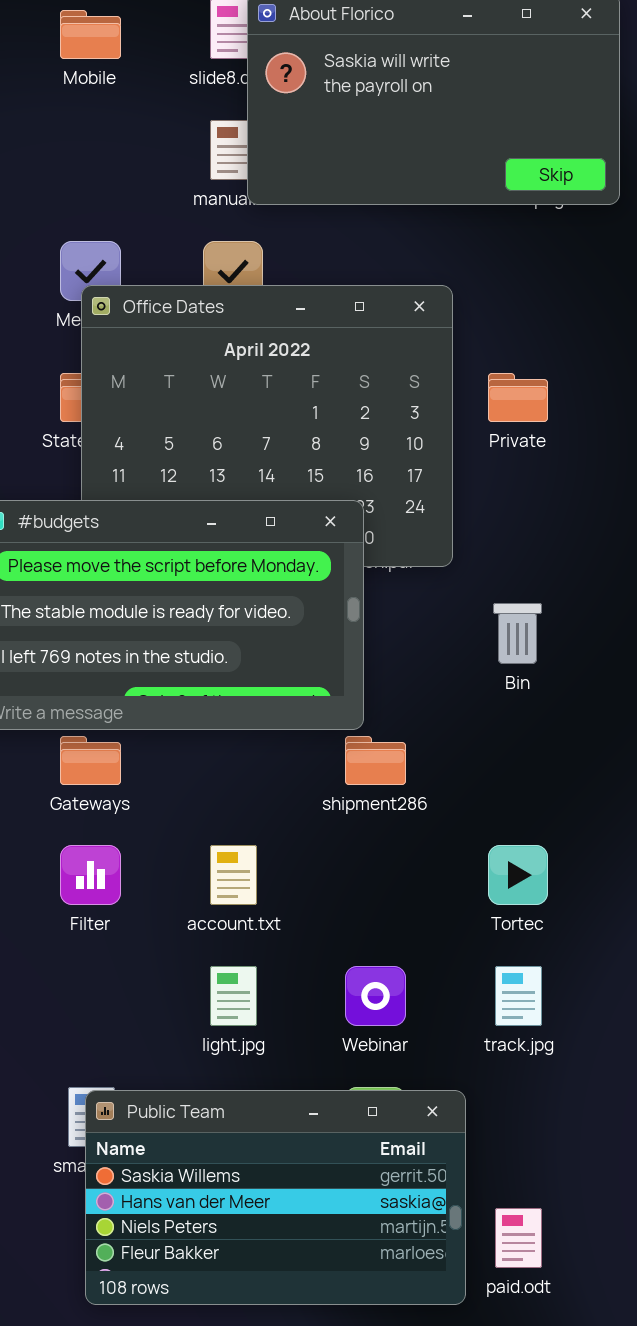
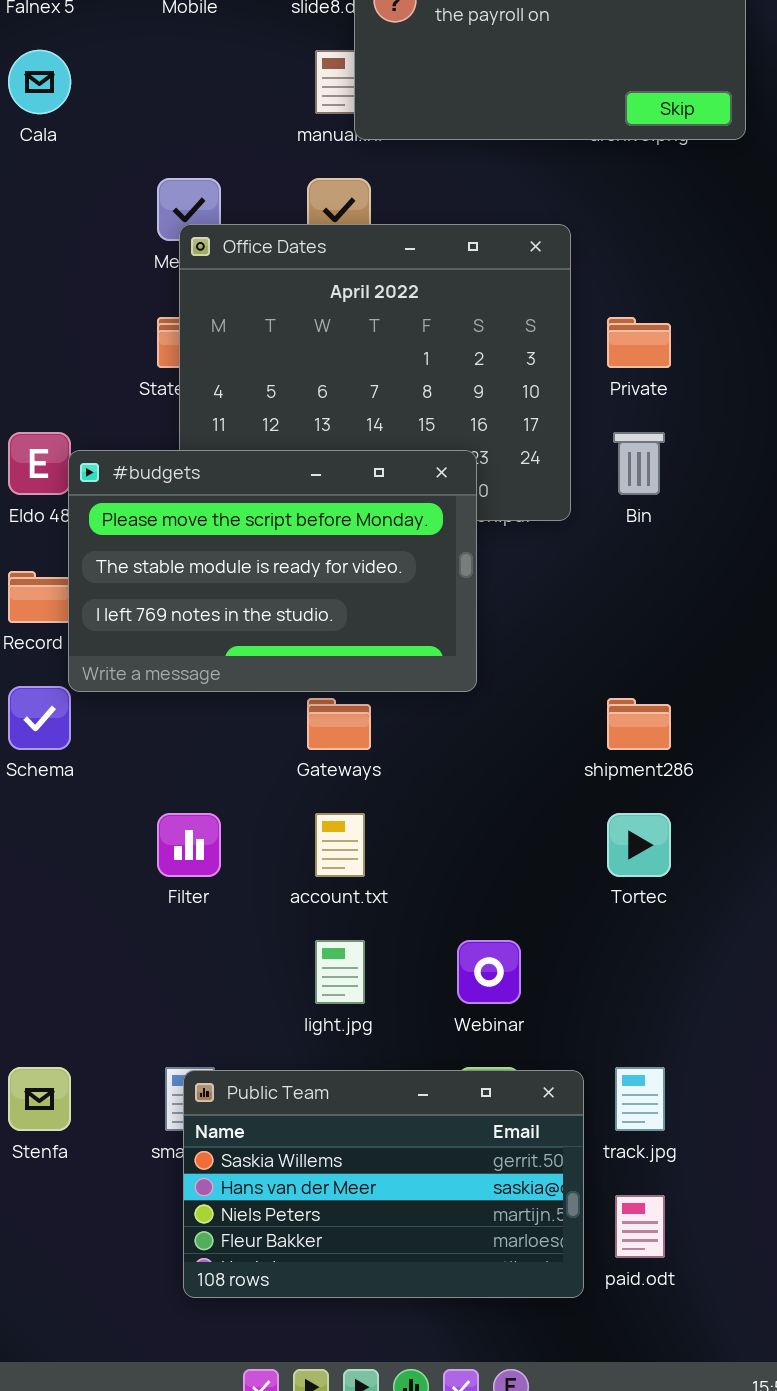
Bin: [493,603,542,664] -> [613,432,665,495], moved
Gateways: [60,736,121,785] -> [307,698,371,750], moved
shipment286: [345,736,406,785] -> [607,698,671,750], moved
track.jpg: [495,966,542,1026] -> [615,1067,665,1131], moved

